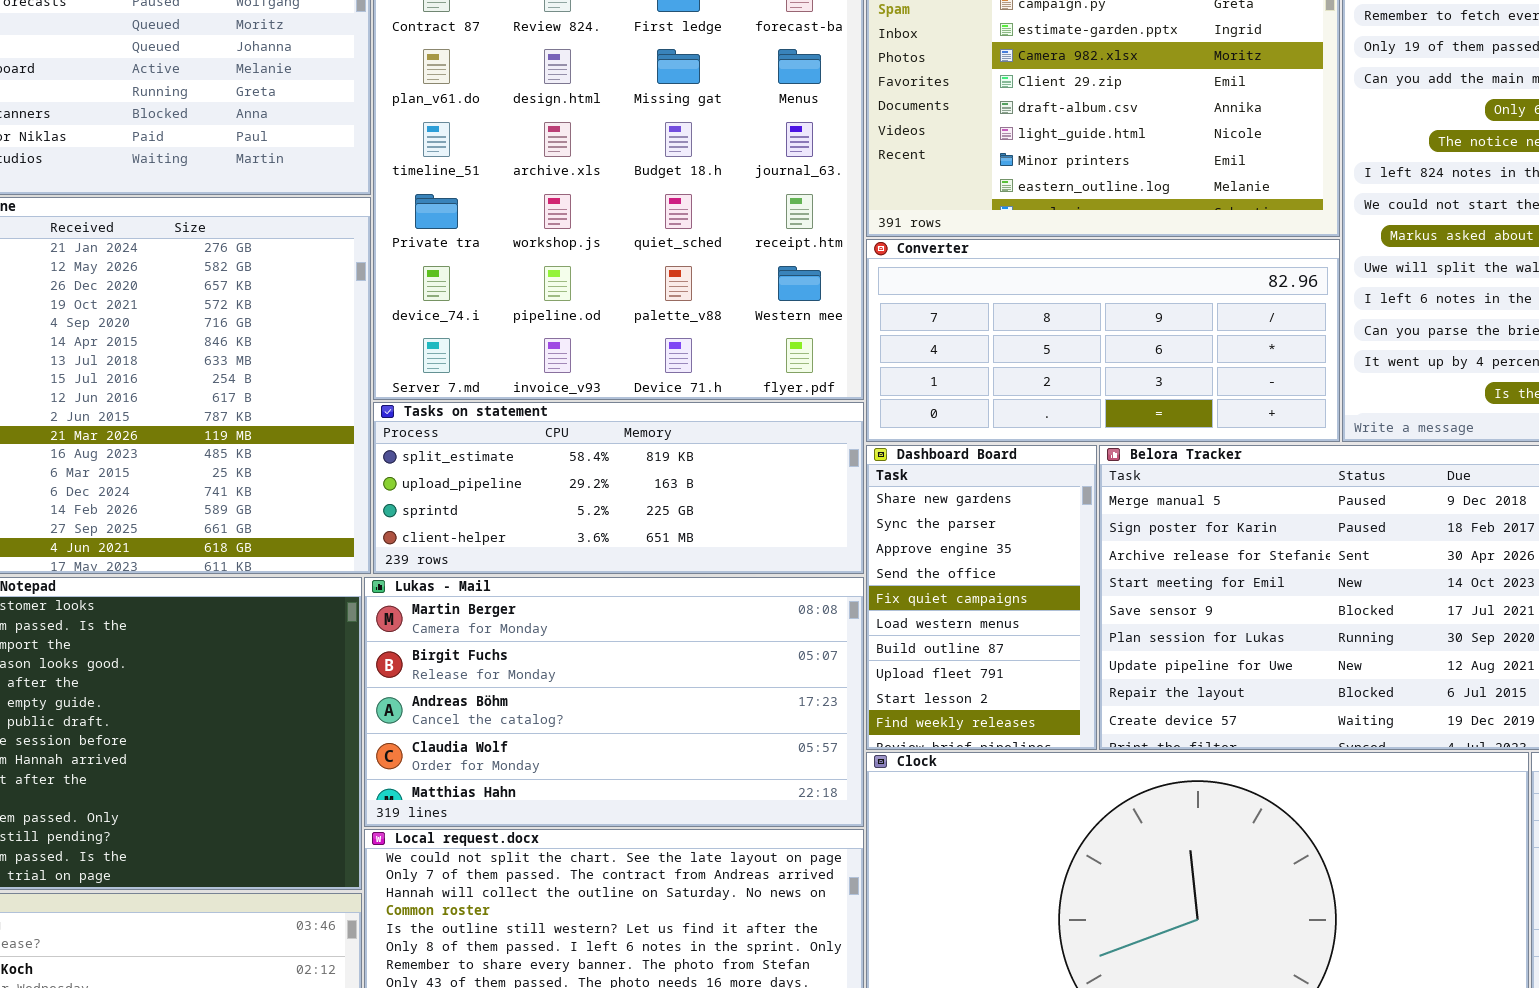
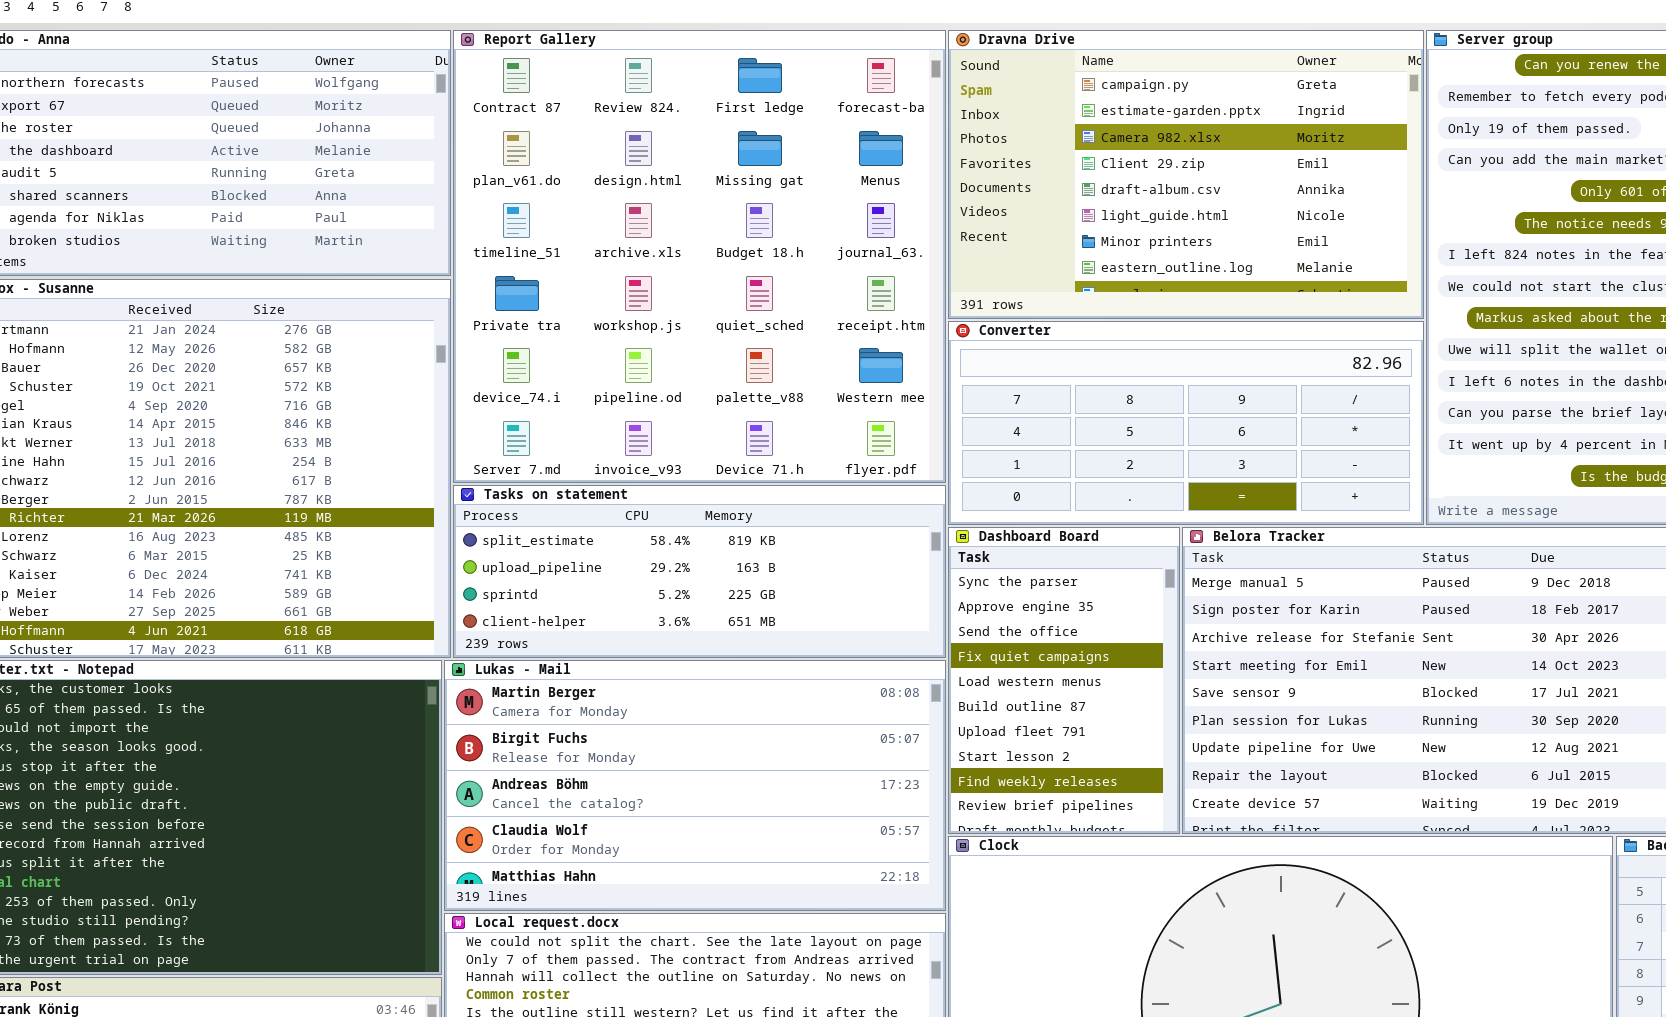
Dashboard Board: [866,445,1097,750] -> [948,527,1180,834], scrolled down 1 row

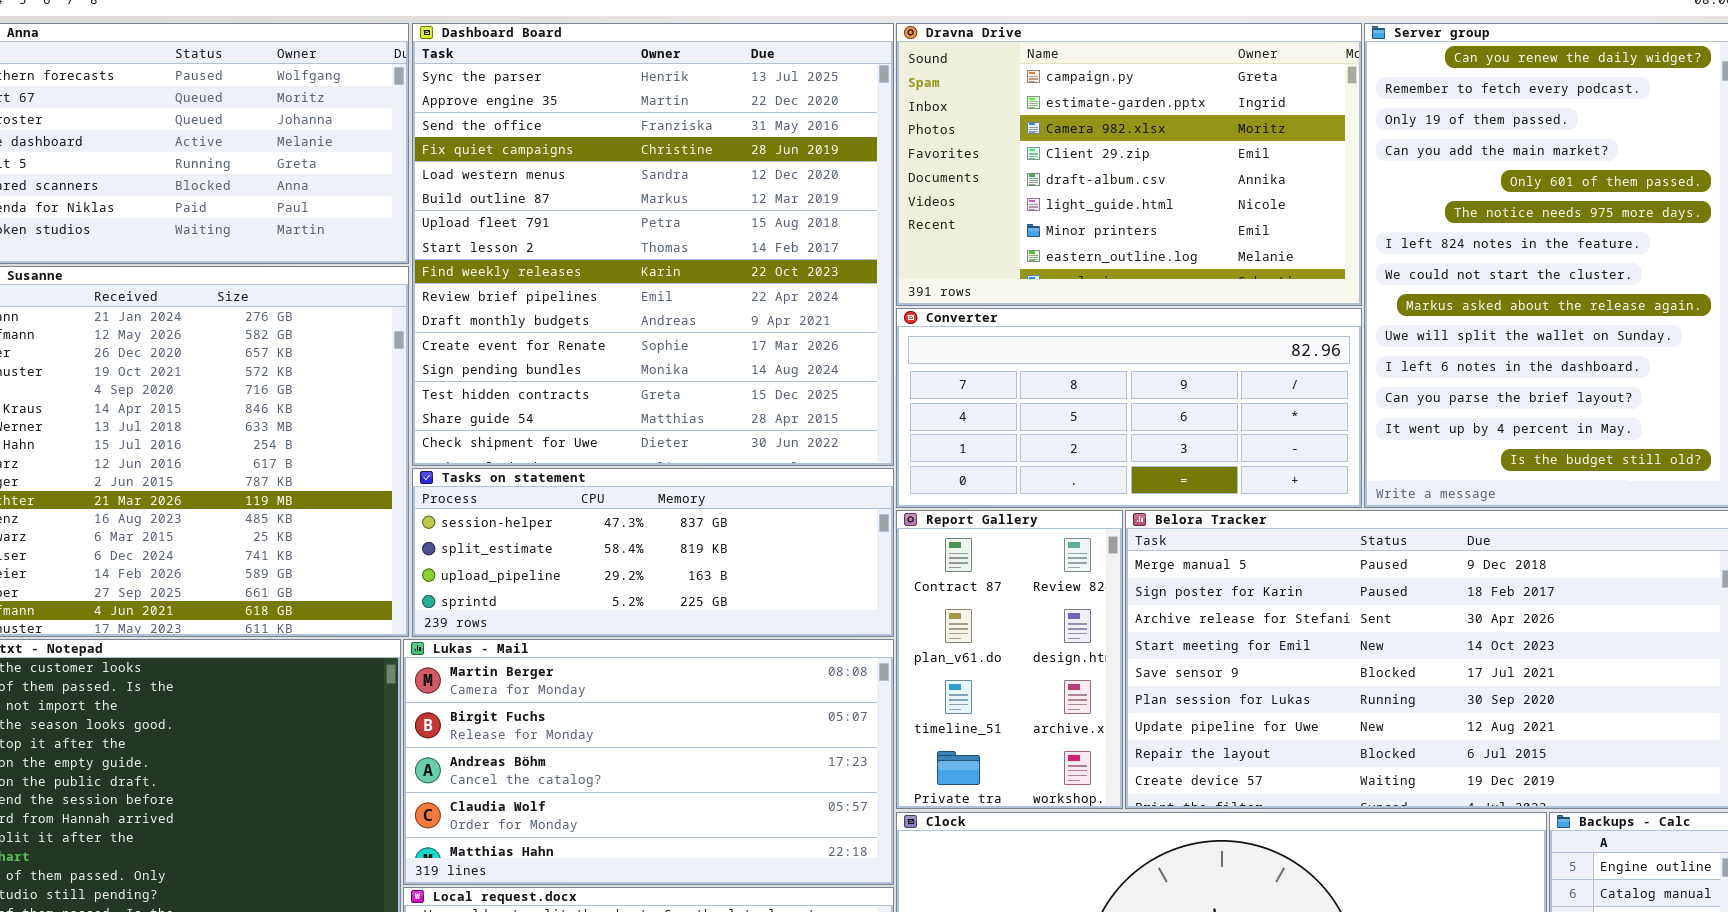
Report Gallery: [453,30,946,483] -> [896,510,1123,809], moved, resized
Tasks on statement: [453,485,946,658] -> [412,468,894,637], scrolled up 1 row
Dashboard Board: [948,527,1180,834] -> [412,23,894,466], moved, resized

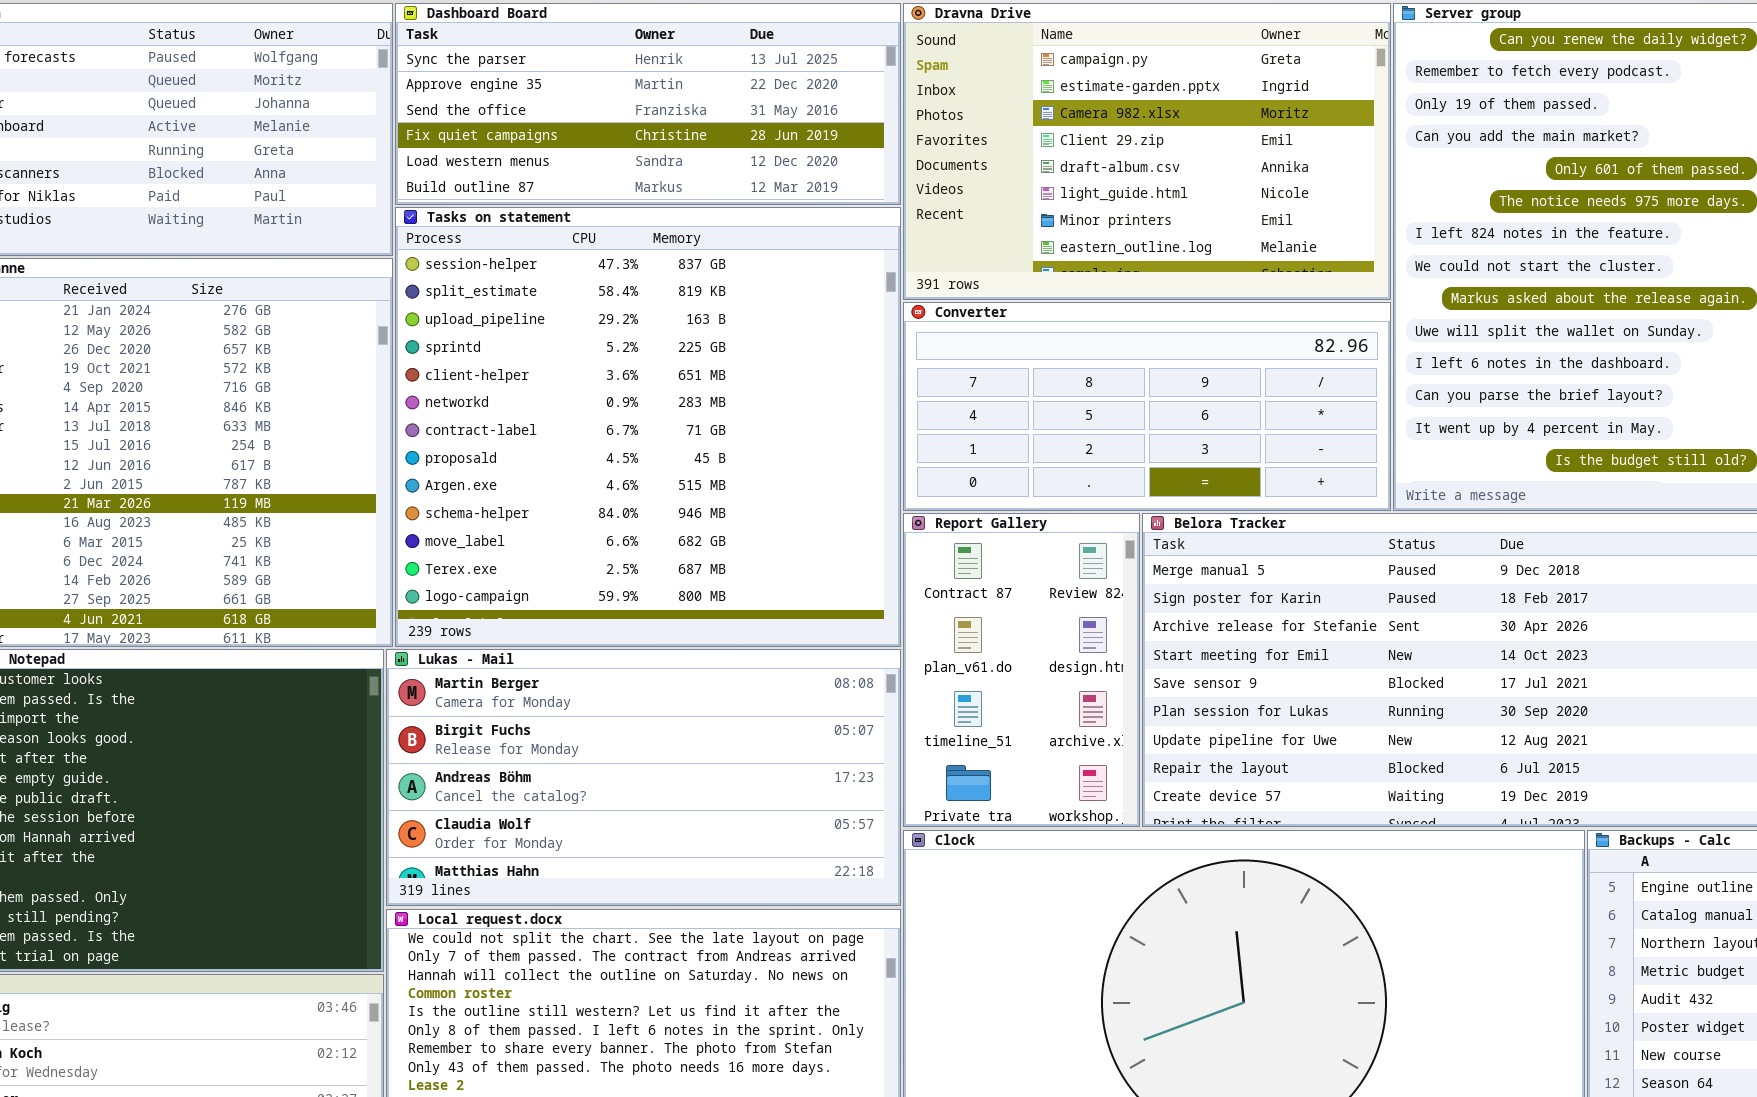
Dashboard Board: [412,23,894,466] -> [395,3,901,205], resized
Tasks on statement: [412,468,894,637] -> [395,207,901,647], resized

